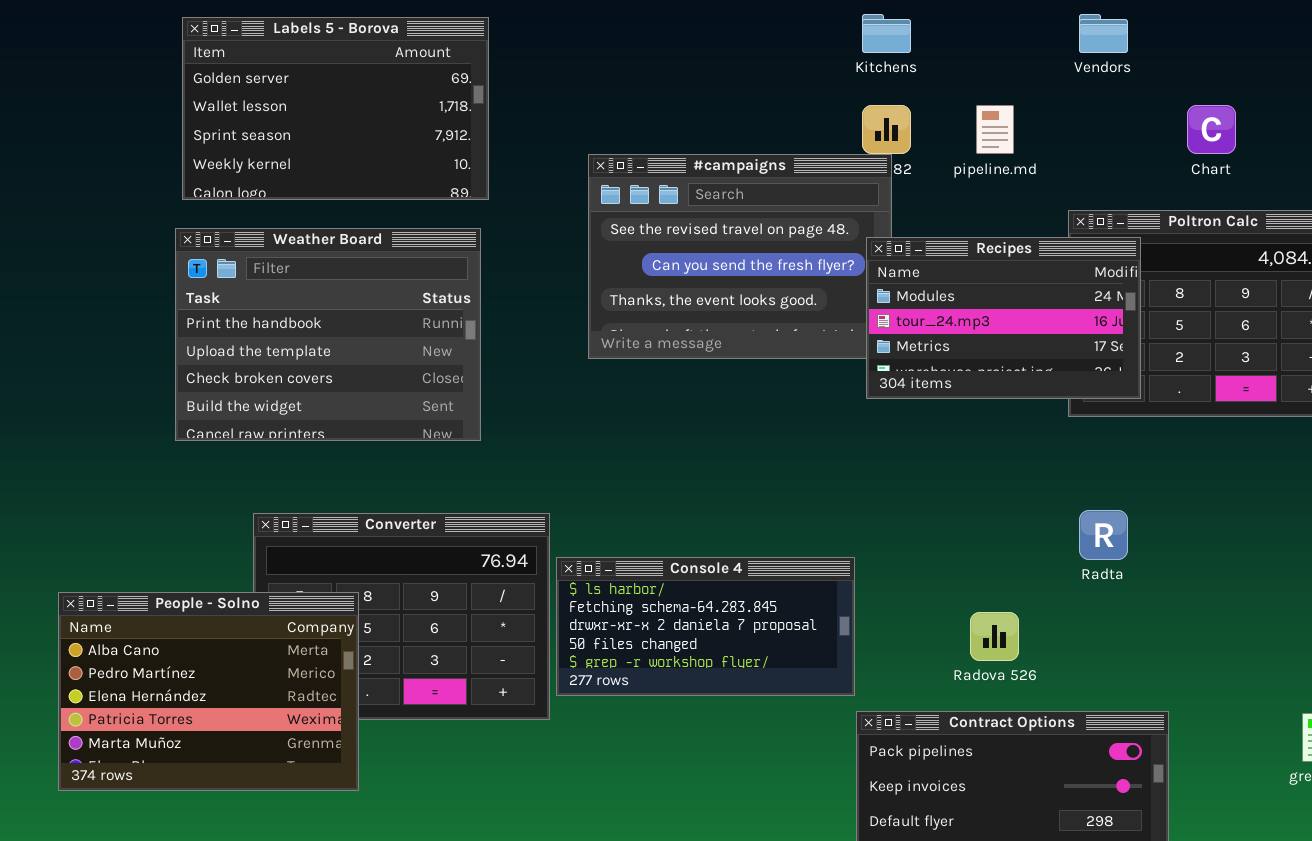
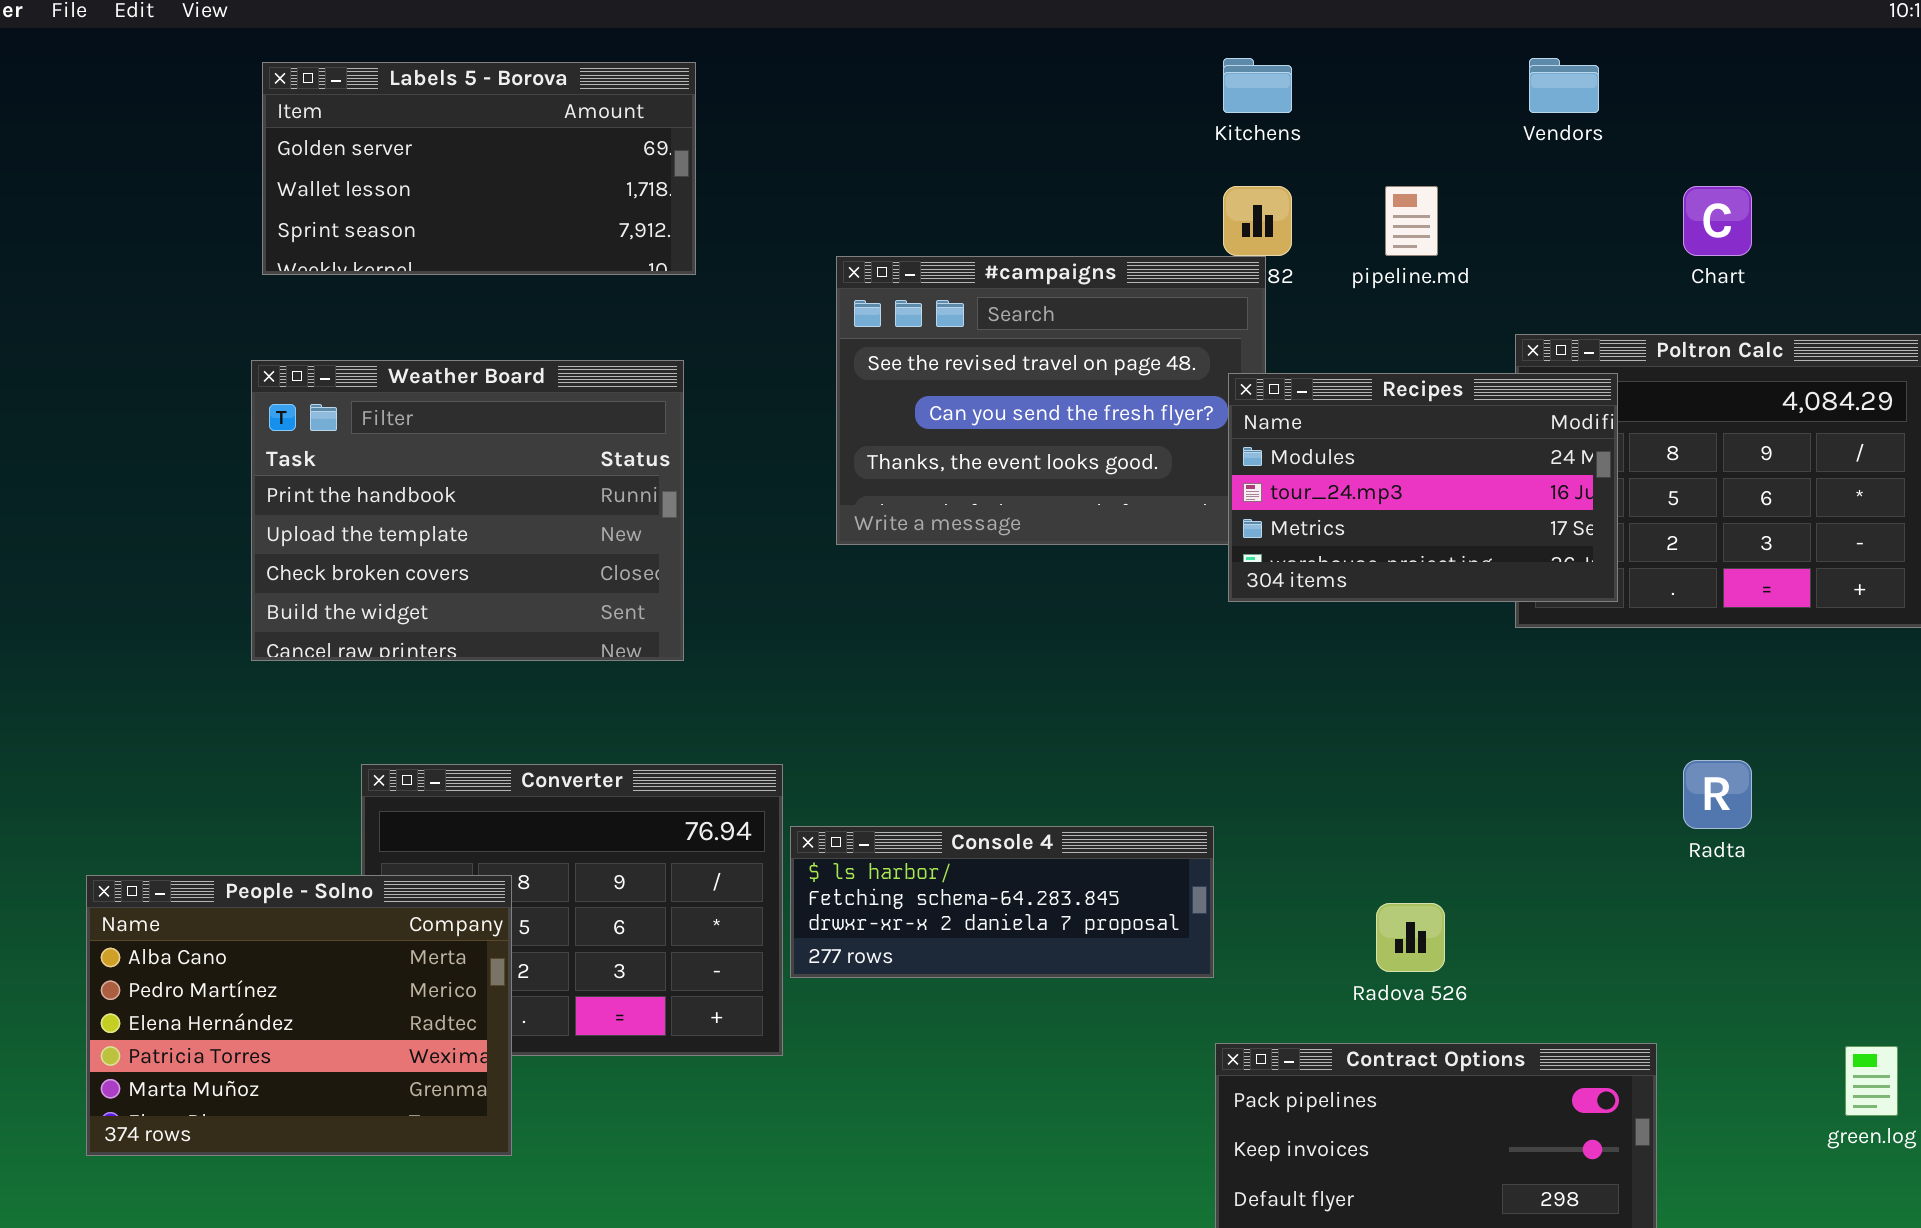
Labels 5 - Borova: [182,17,489,200] -> [262,62,696,275], resized
Radta: [1079,510,1128,560] -> [1683,760,1752,829], moved
Console 4: [556,557,855,696] -> [790,826,1214,978], resized

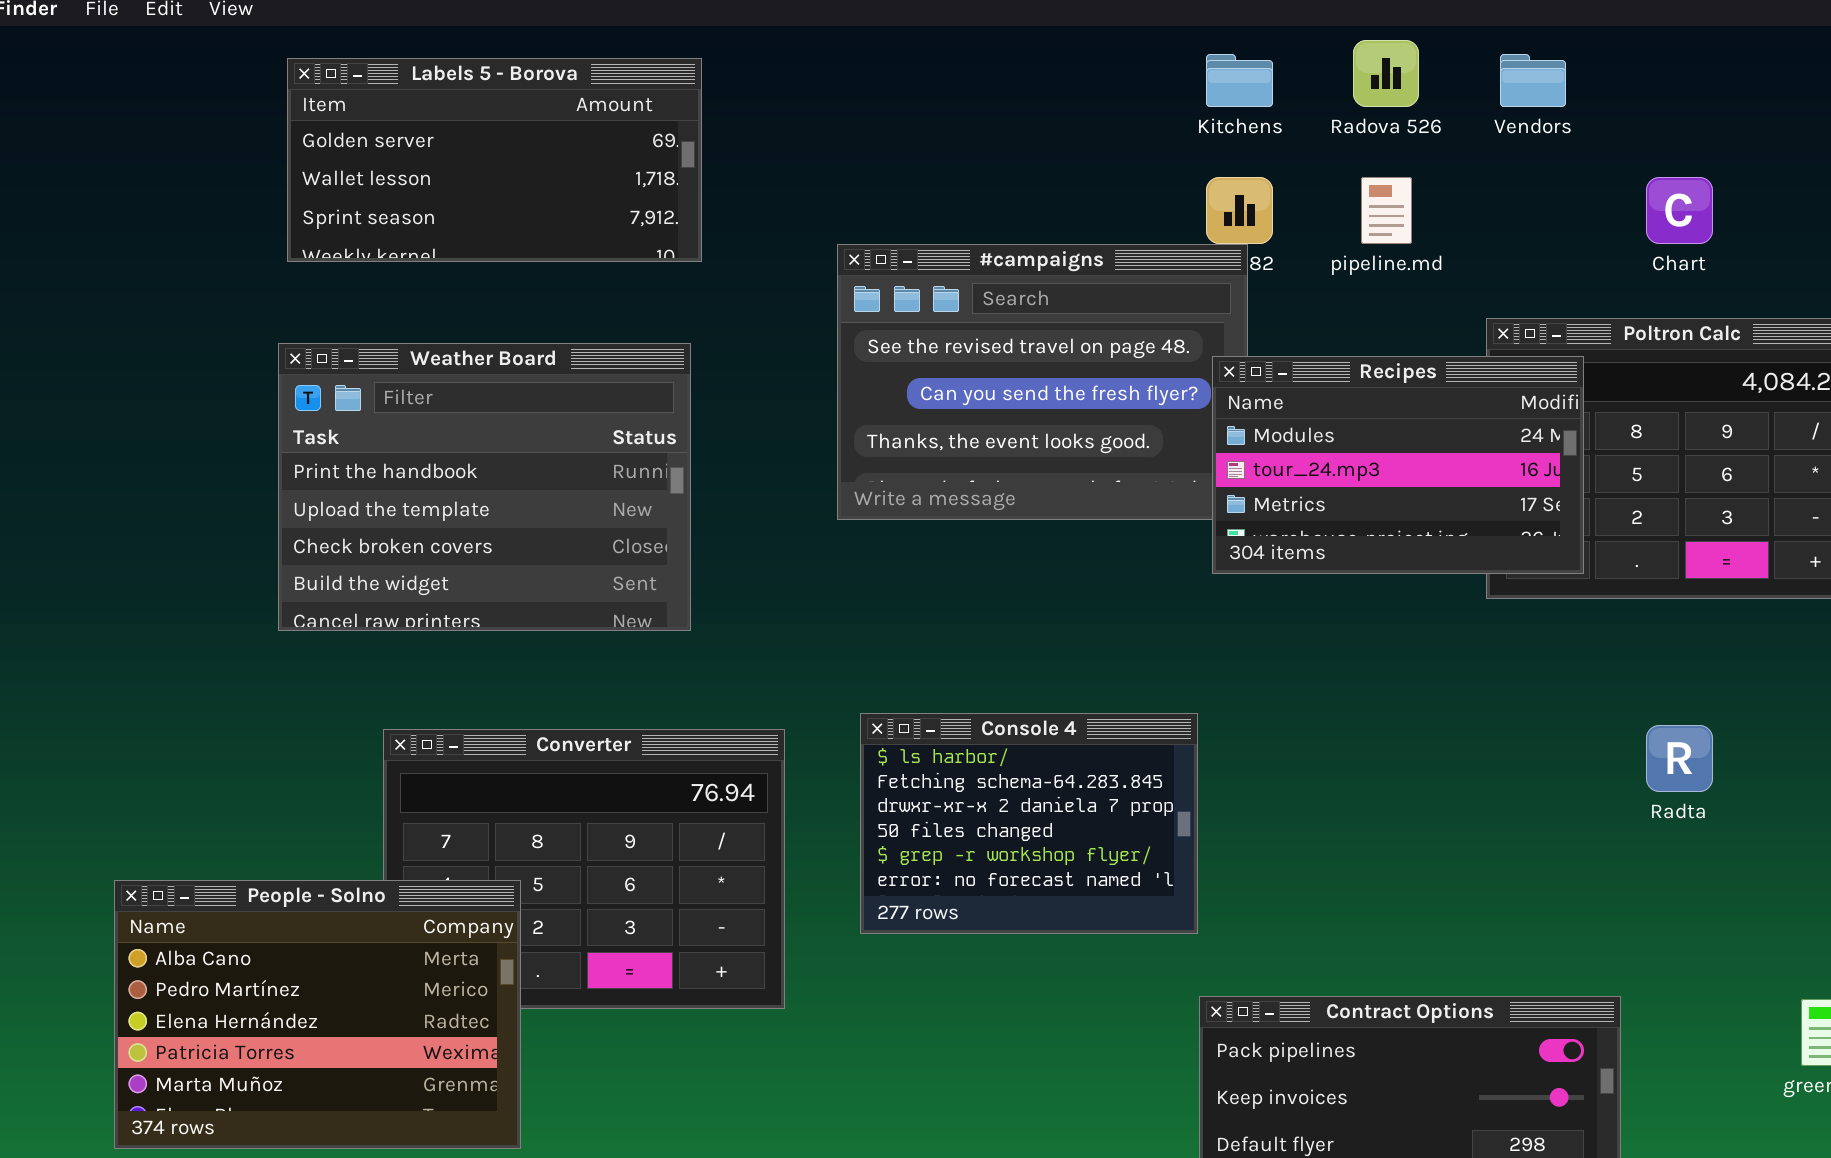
Console 4: [790,826,1214,978] -> [860,713,1198,934], resized
People - Solno: [86,875,512,1156] -> [114,880,521,1149], moved
Radova 526: [1376,903,1445,972] -> [1353,40,1419,107], moved

